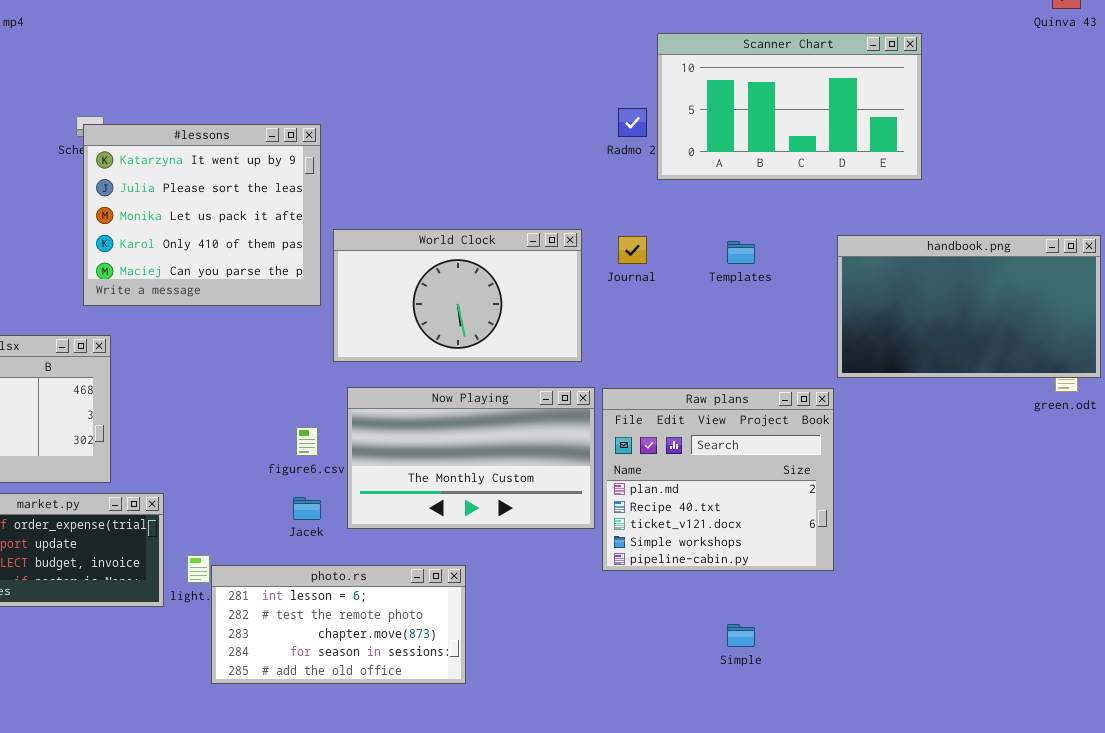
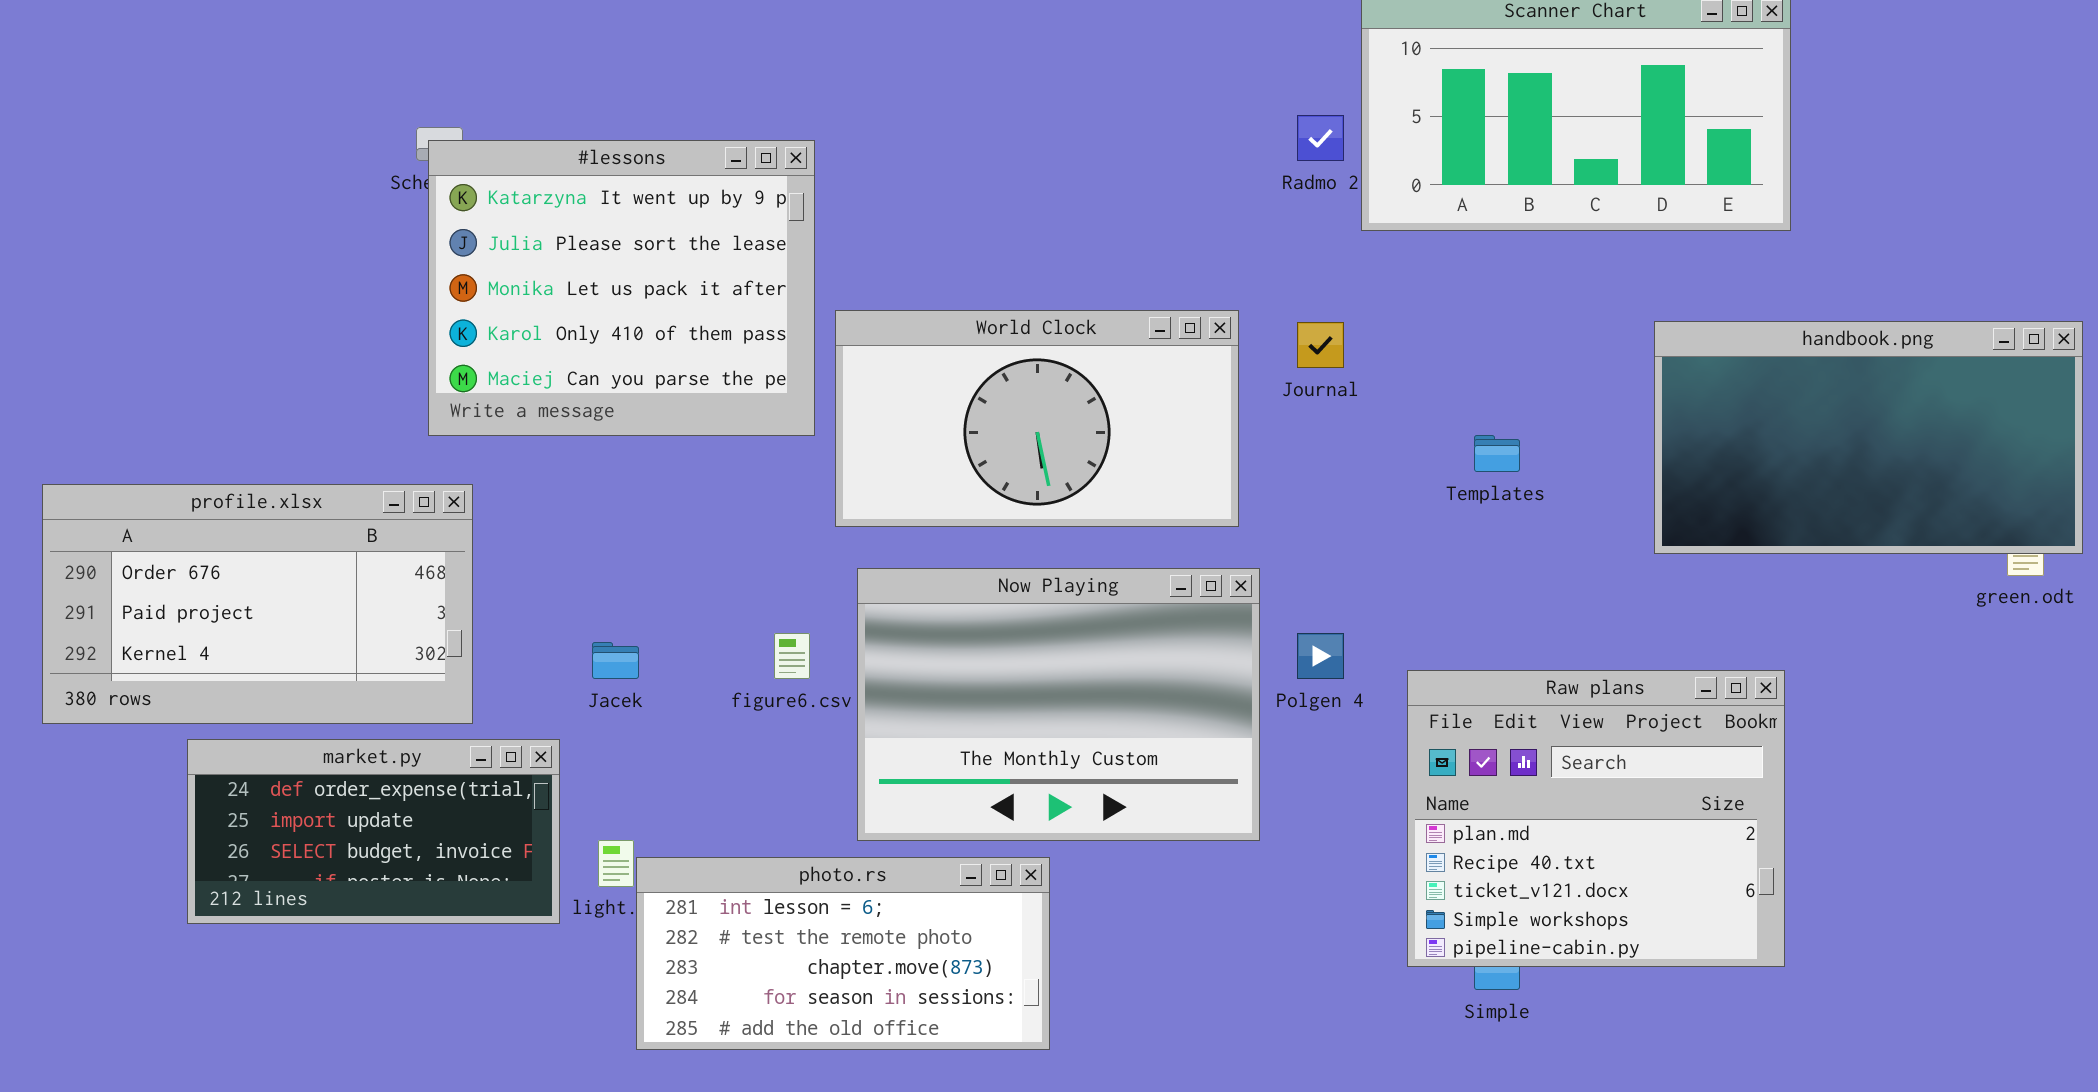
Templates: [727,241,755,264] -> [1474,435,1520,472], moved
Now Playing: [347,387,595,529] -> [857,568,1260,841], resized
Raw plans: [602,388,834,571] -> [1407,670,1785,967], moved
Jacek: [293,497,321,520] -> [592,642,639,679], moved

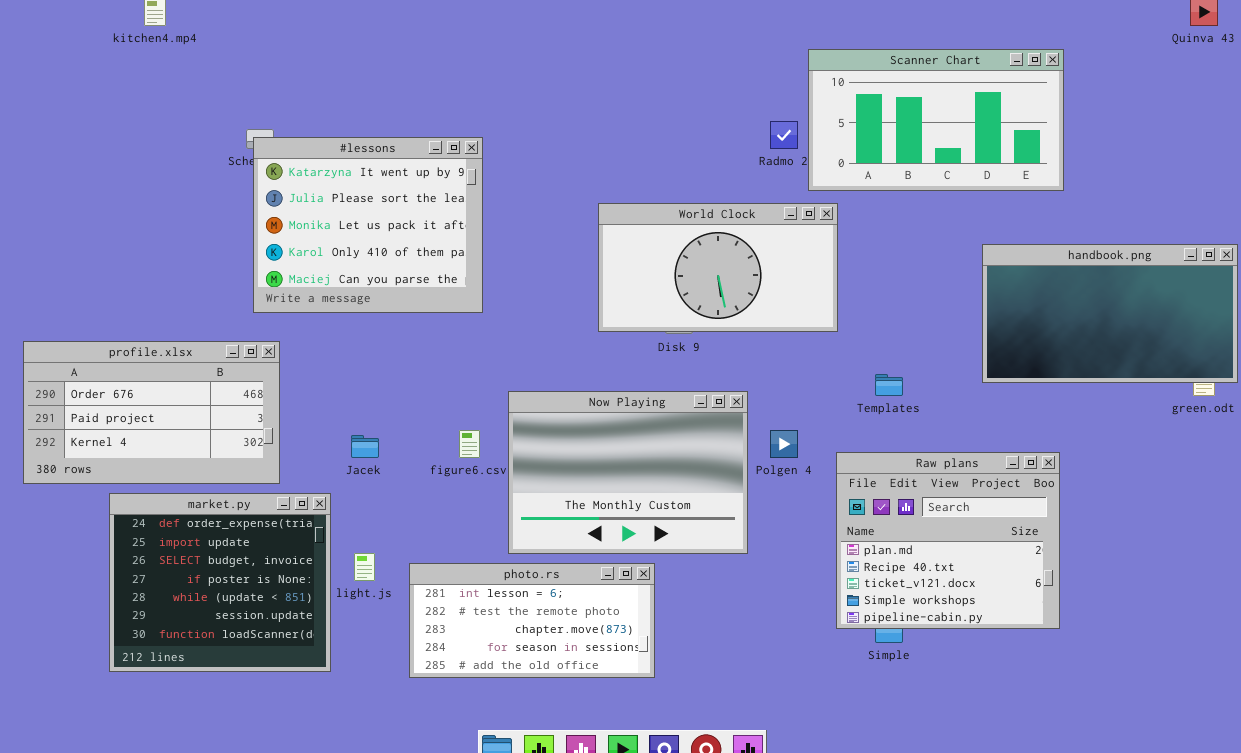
World Clock: [835,310,1239,527] -> [598,203,838,332], moved
Templates: [1474,435,1520,472] -> [875,374,903,396], moved
market.py: [187,739,560,924] -> [109,493,331,672], resized
photo.rs: [636,857,1050,1050] -> [409,563,655,678], moved

